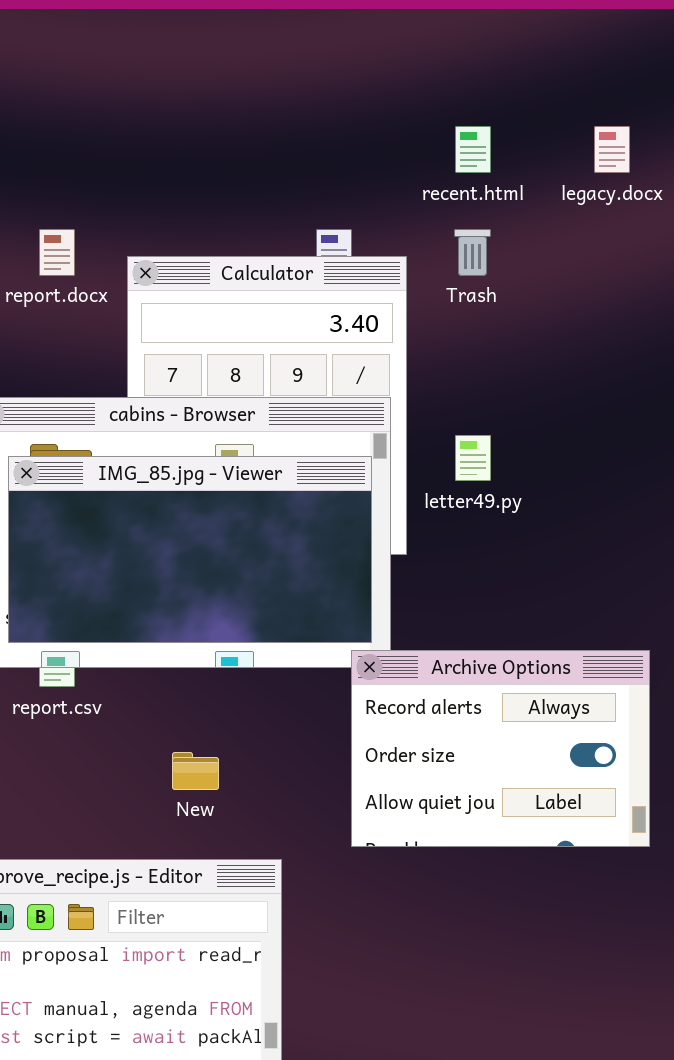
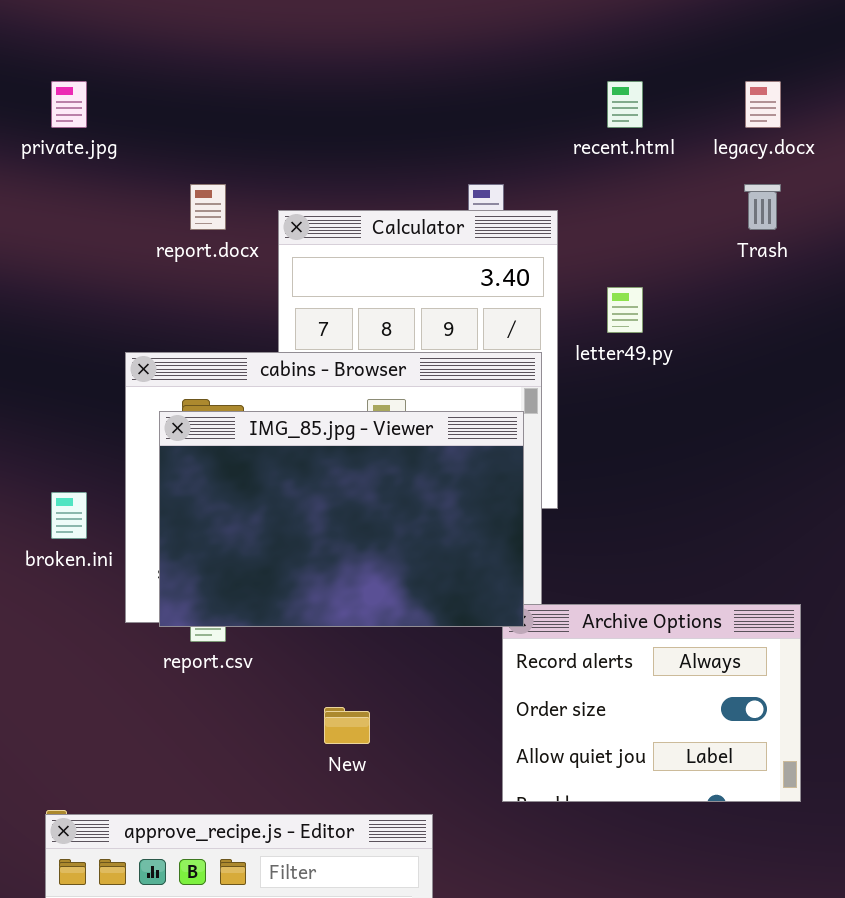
Trash: [454,229,491,276] -> [744,184,781,230], moved
letter49.py: [455,435,491,481] -> [607,287,643,333], moved
IMG_85.jpg - Viewer: [8,456,372,643] -> [159,411,524,627], resized

